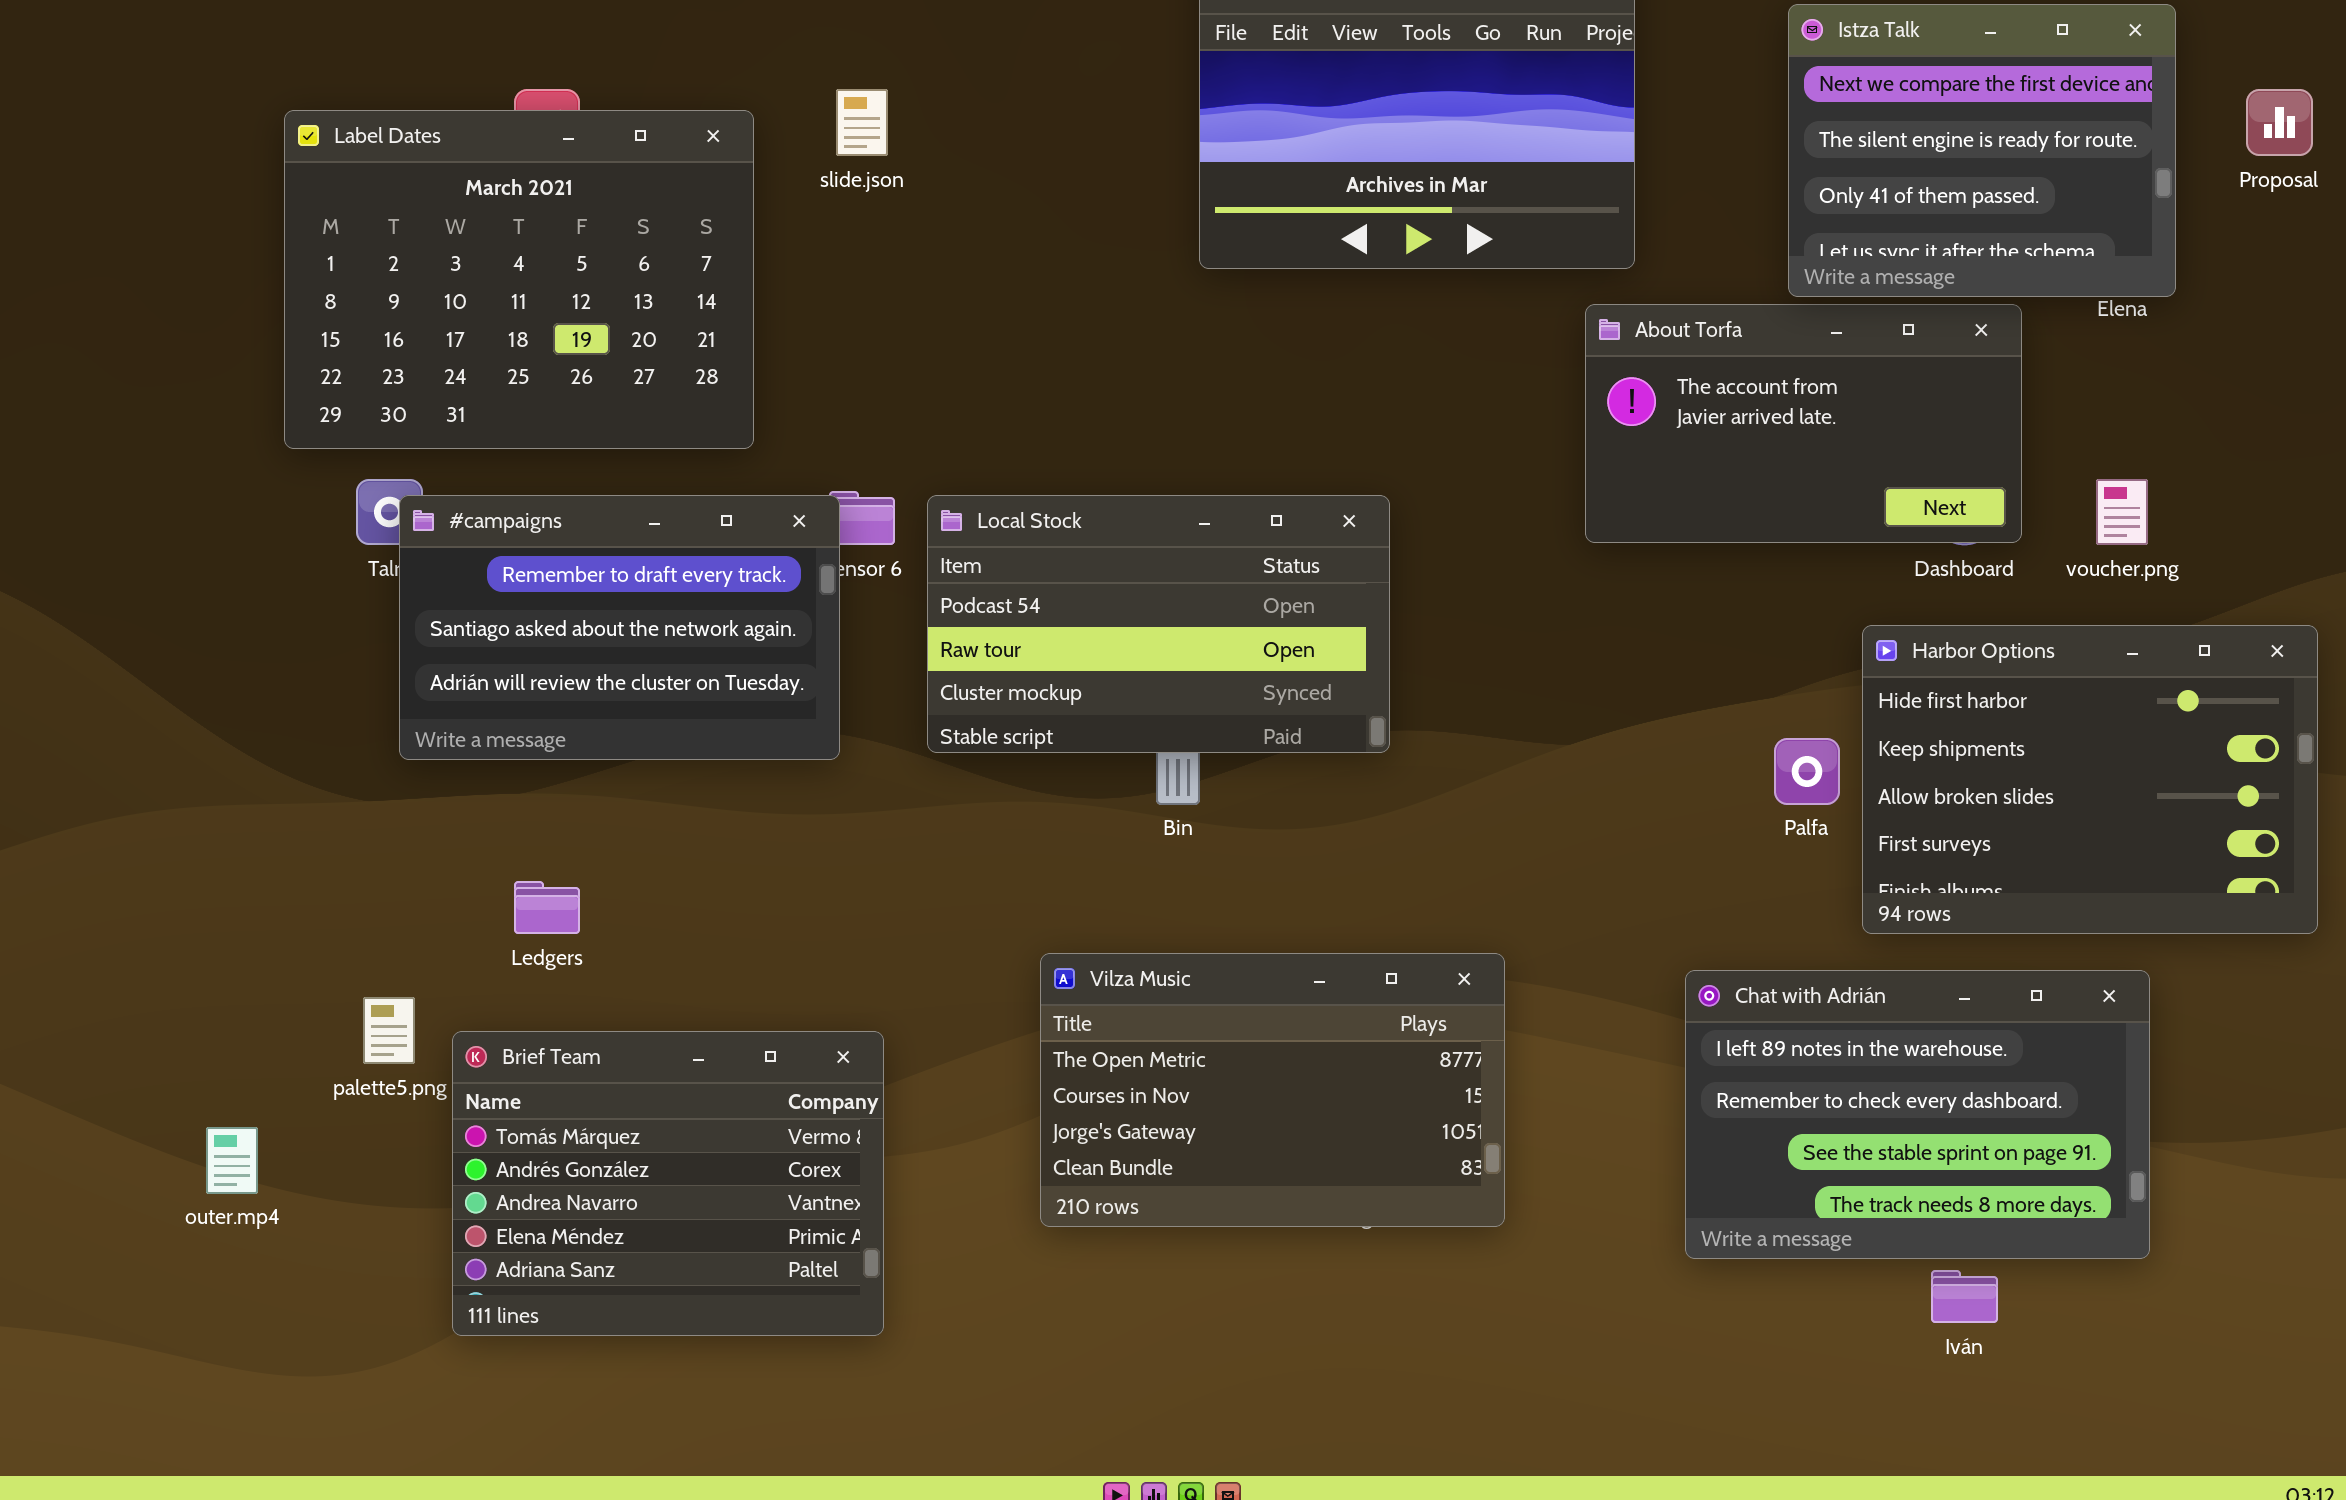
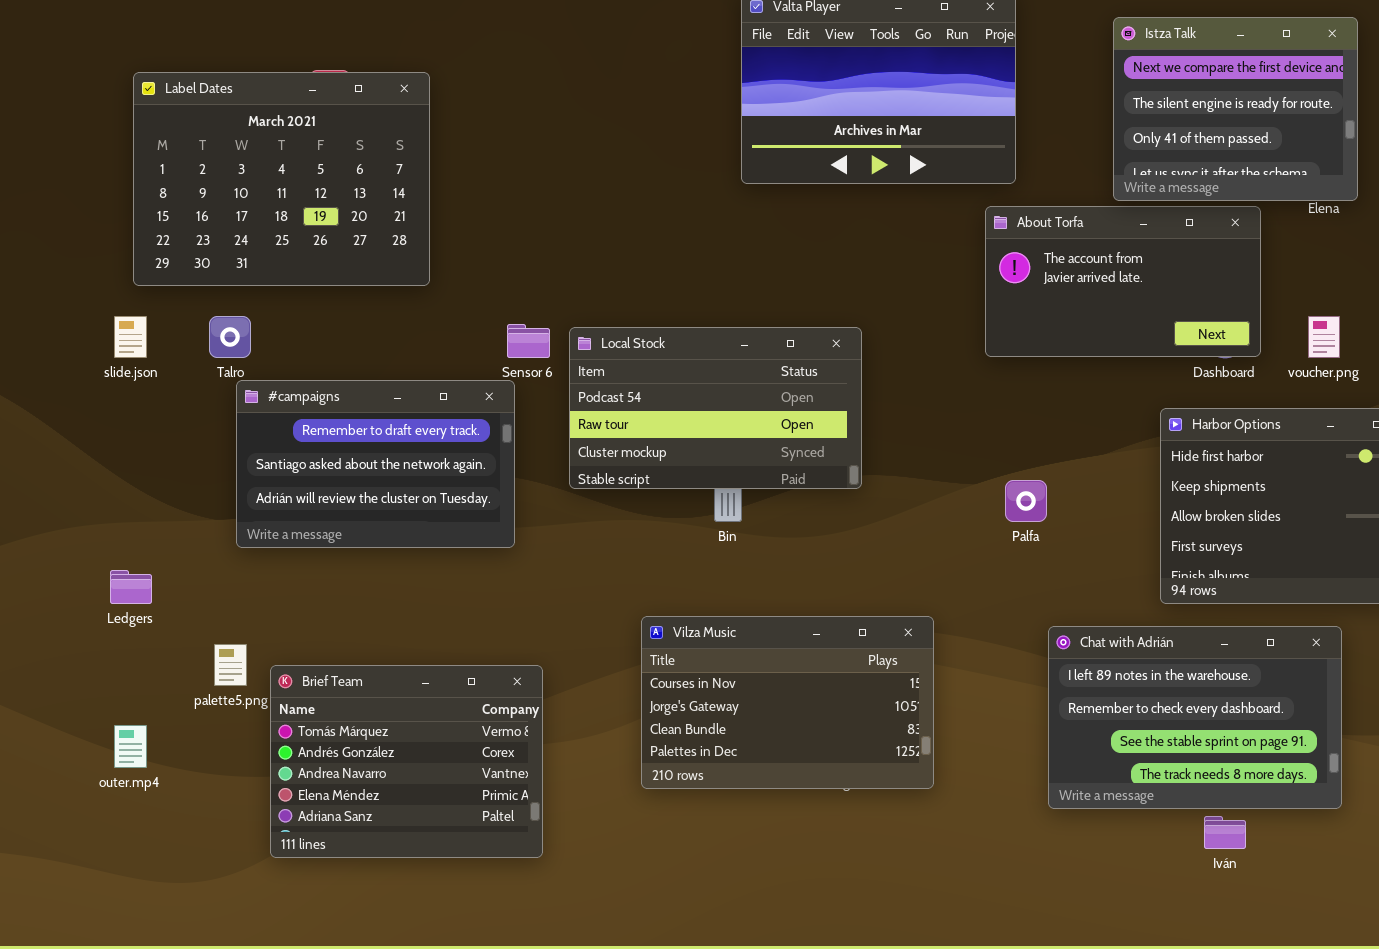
slide.json: [836,89,888,156] -> [114,316,147,358], moved
Label Dates: [284,110,754,449] -> [133,72,430,286], moved
#campaigns: [399,495,840,760] -> [236,380,515,548], moved
Palfa: [1774,738,1840,805] -> [1005,480,1047,522], moved
Ledgers: [514,881,580,934] -> [110,570,152,604], moved
Vilza Music: [1040,953,1505,1227] -> [641,616,934,789], scrolled down 1 row

